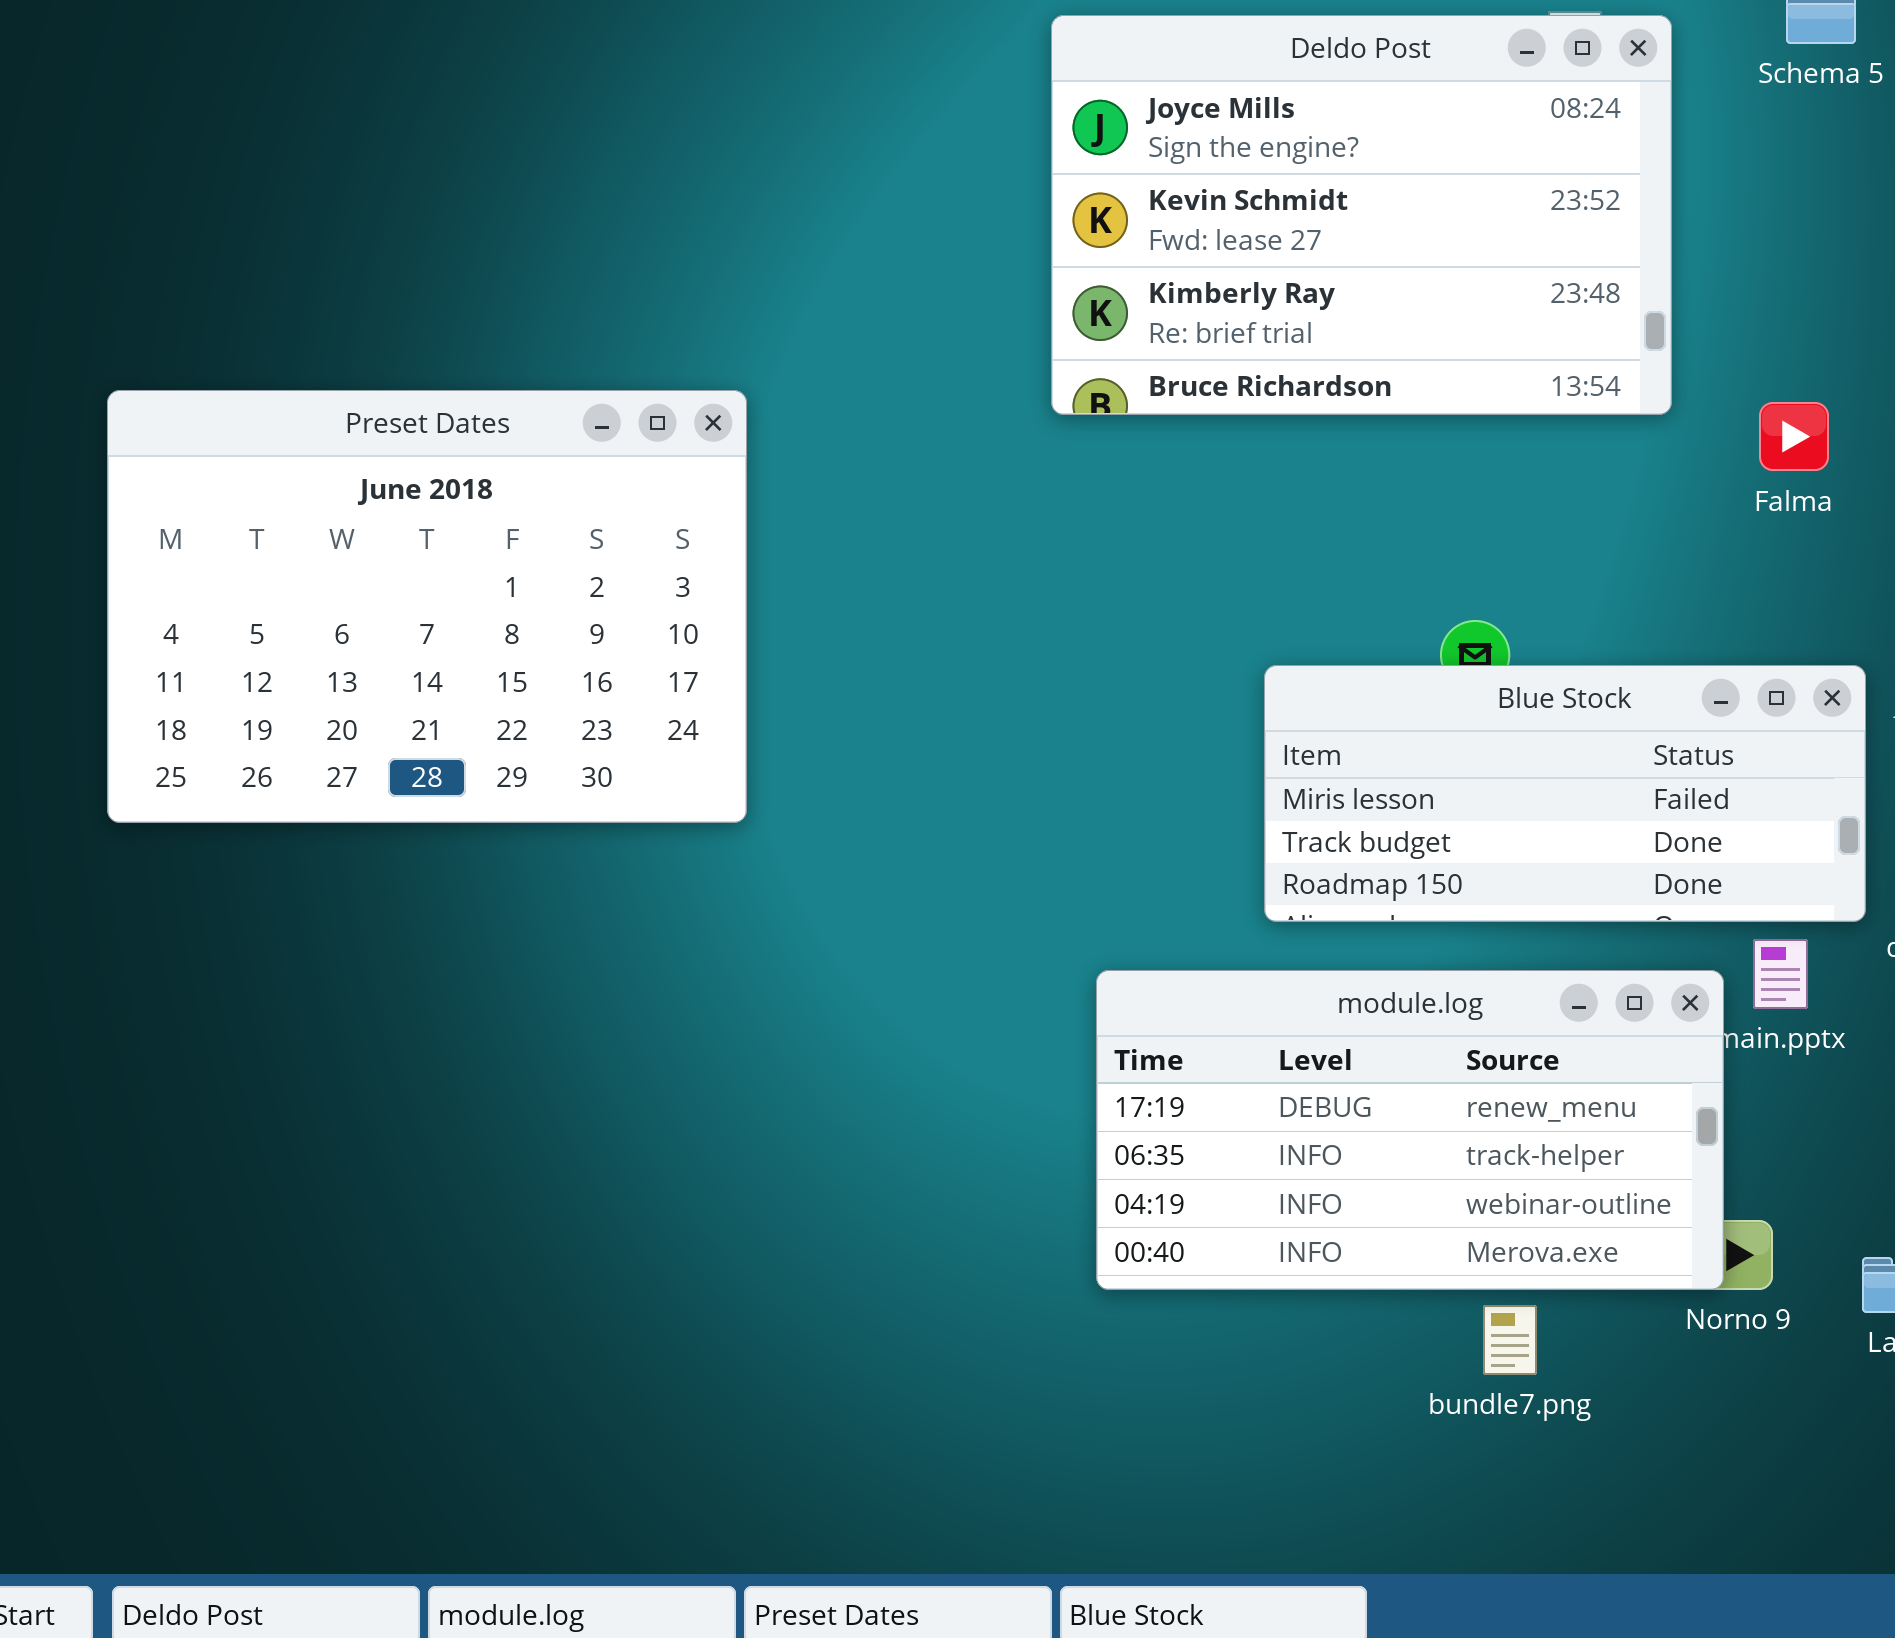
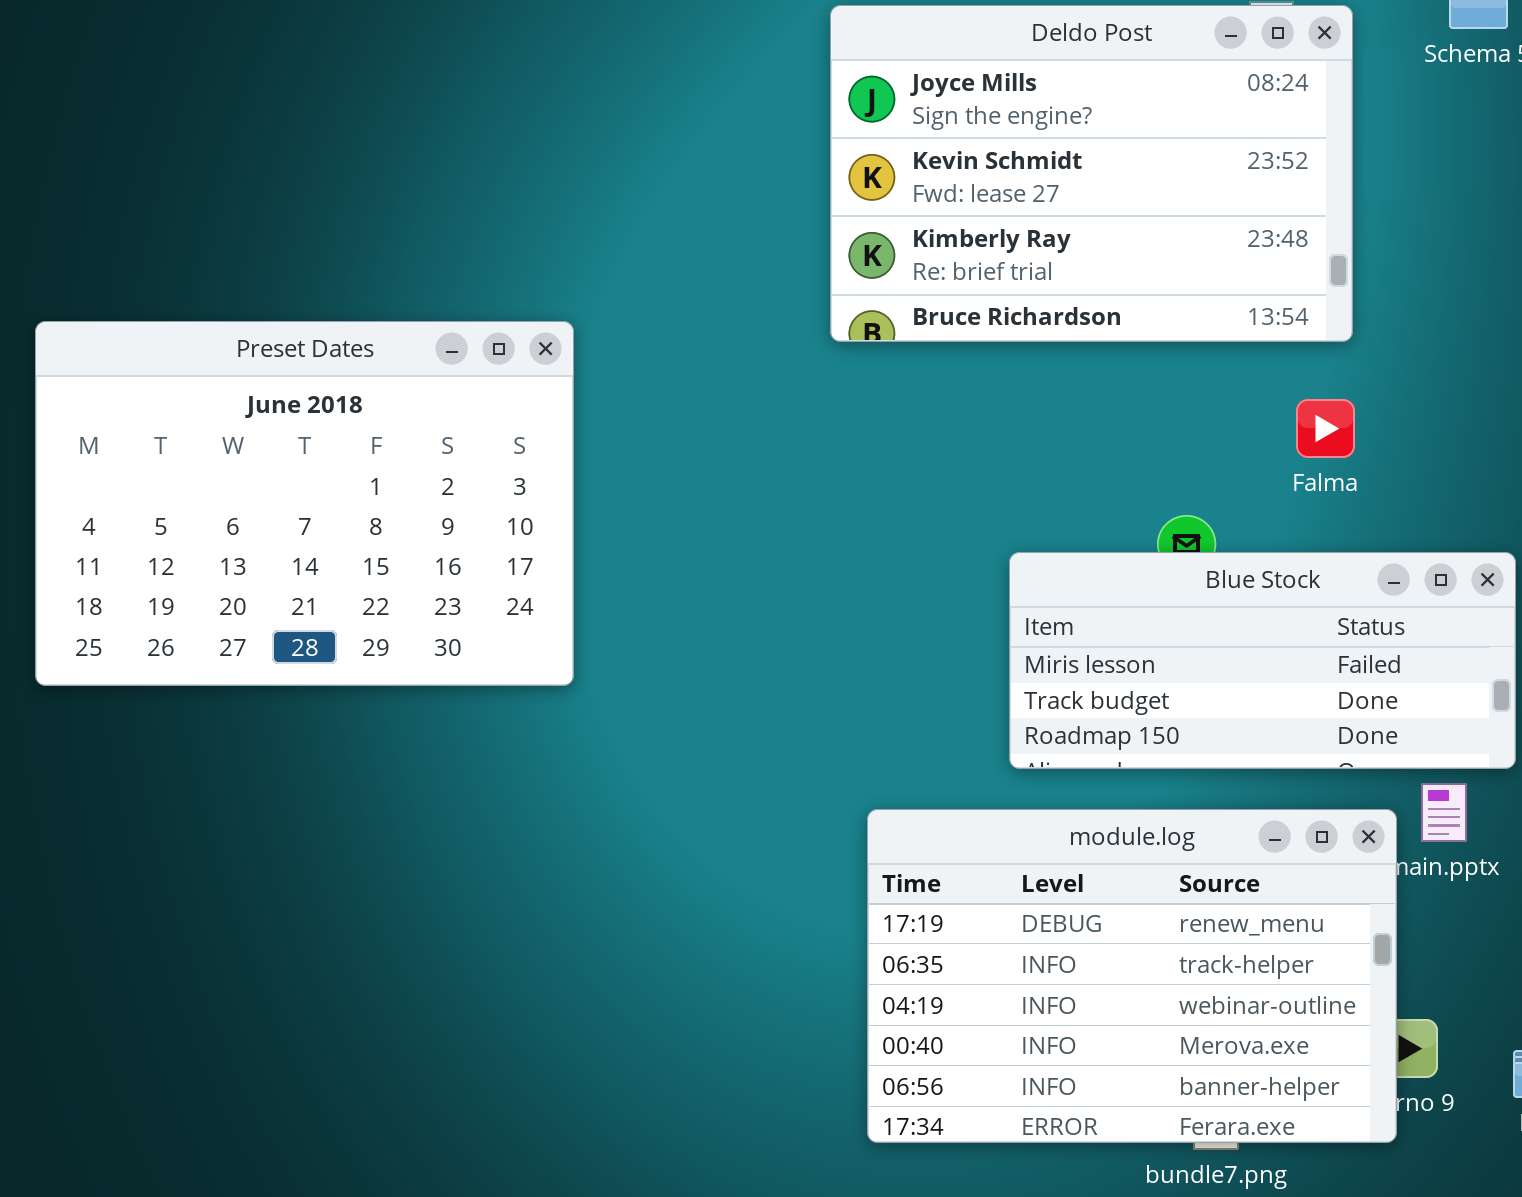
Falma: [1759,402,1829,471] -> [1296,399,1355,458], moved
module.log: [1096,970,1724,1290] -> [867,809,1397,1143], resized

